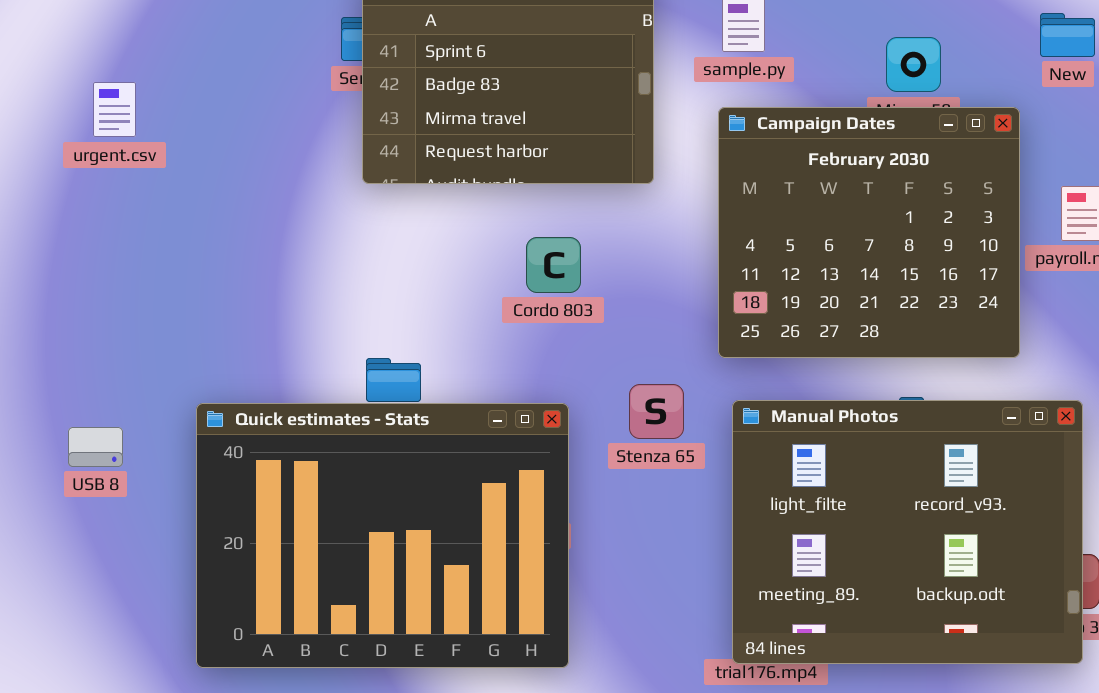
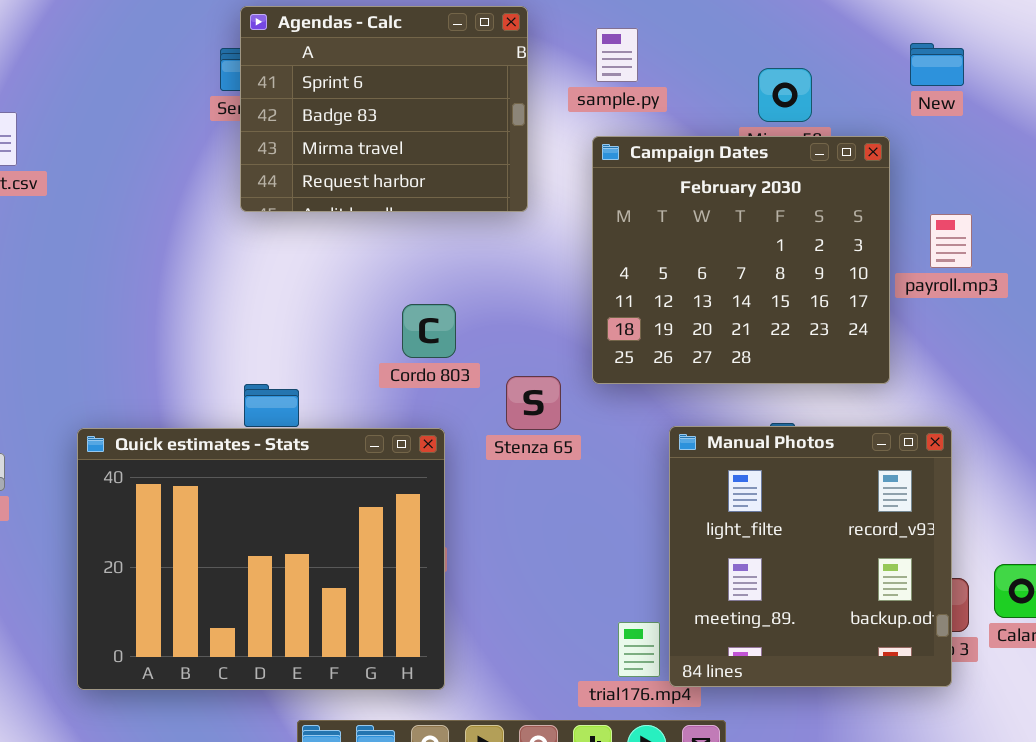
Cordo 803: [526,237,581,293] -> [402,304,456,358], moved
Stenza 65: [629,384,684,439] -> [506,376,561,430], moved
Manual Photos: [732,400,1083,664] -> [669,426,952,687], resized

